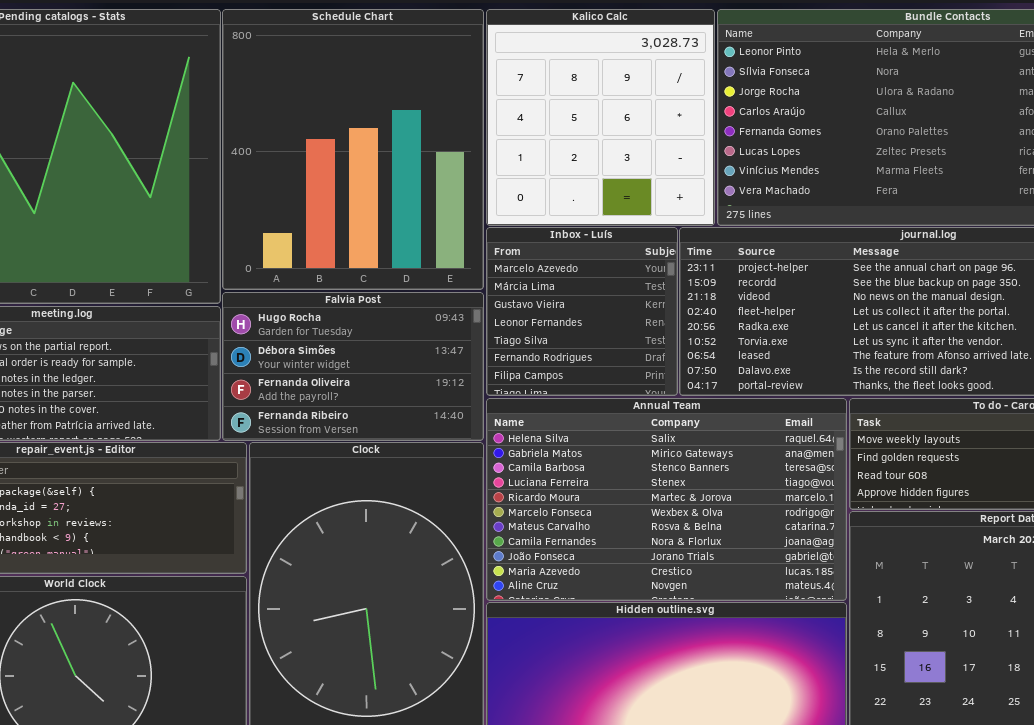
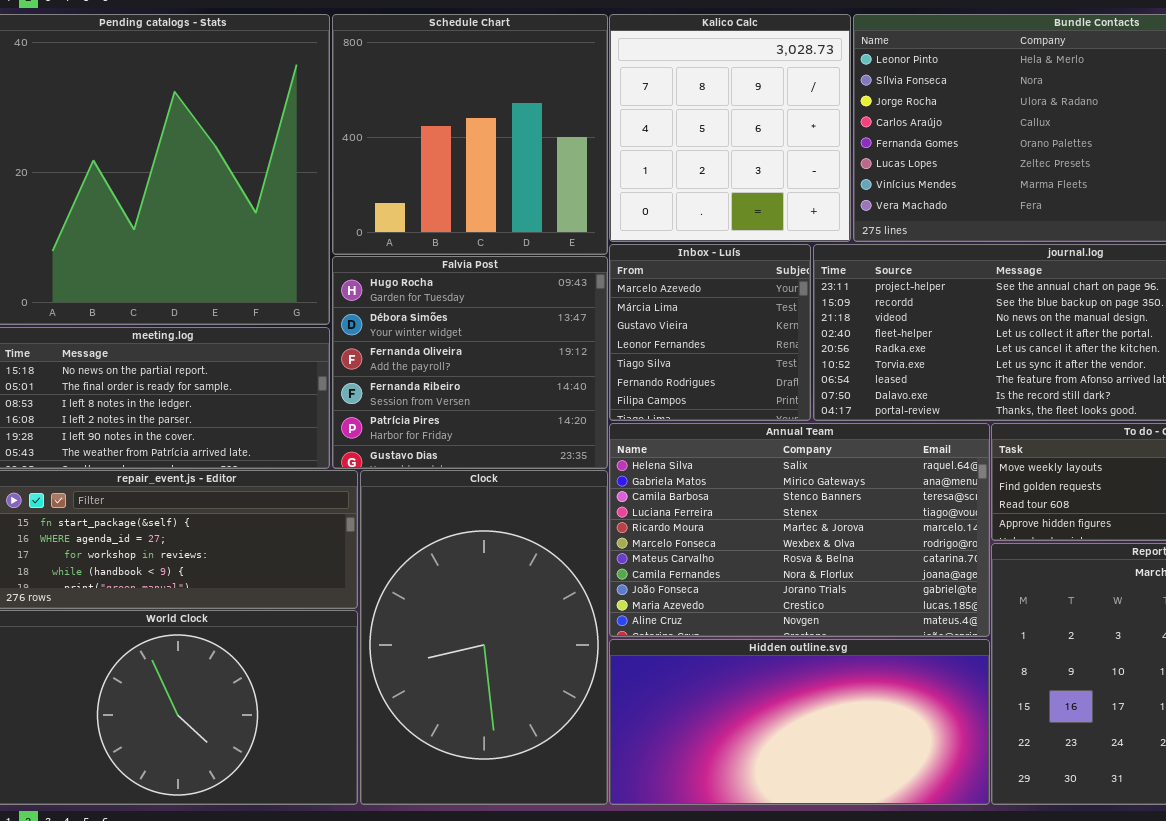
Schedule Chart: [222,9,484,290] -> [332,14,608,255], resized
Falvia Post: [222,292,484,441] -> [332,256,608,469], resized

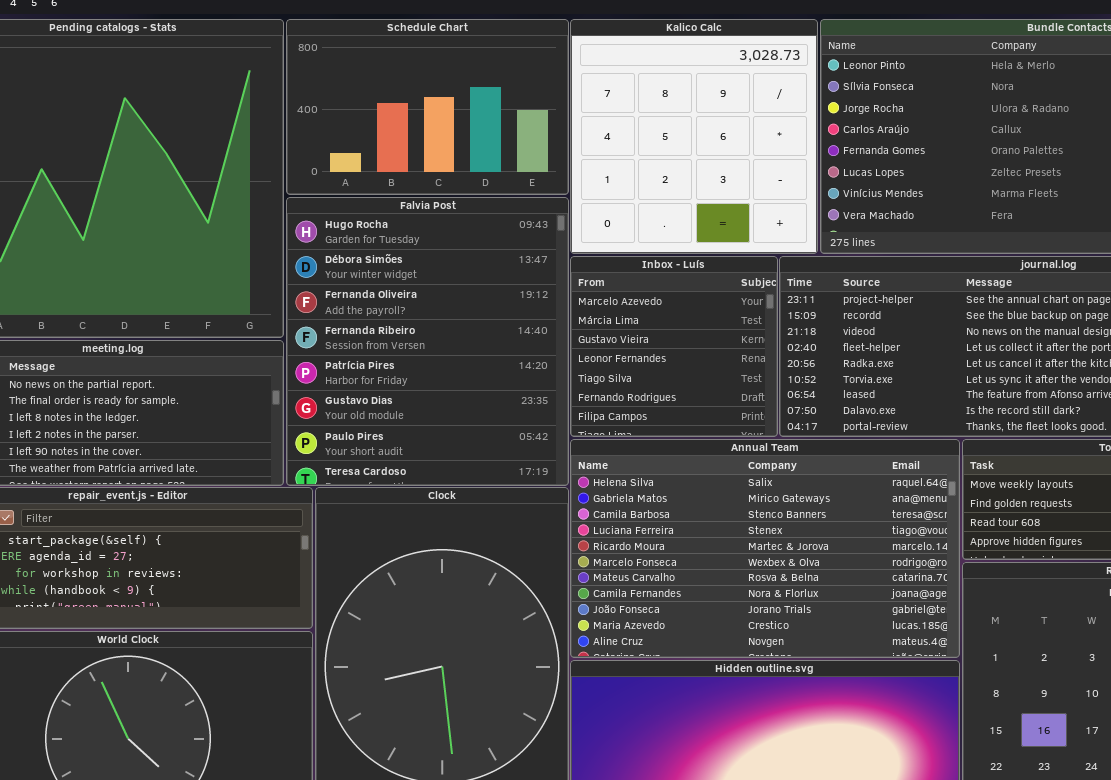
Schedule Chart: [332,14,608,255] -> [286,19,569,195], resized
Falvia Post: [332,256,608,469] -> [286,197,569,486], resized

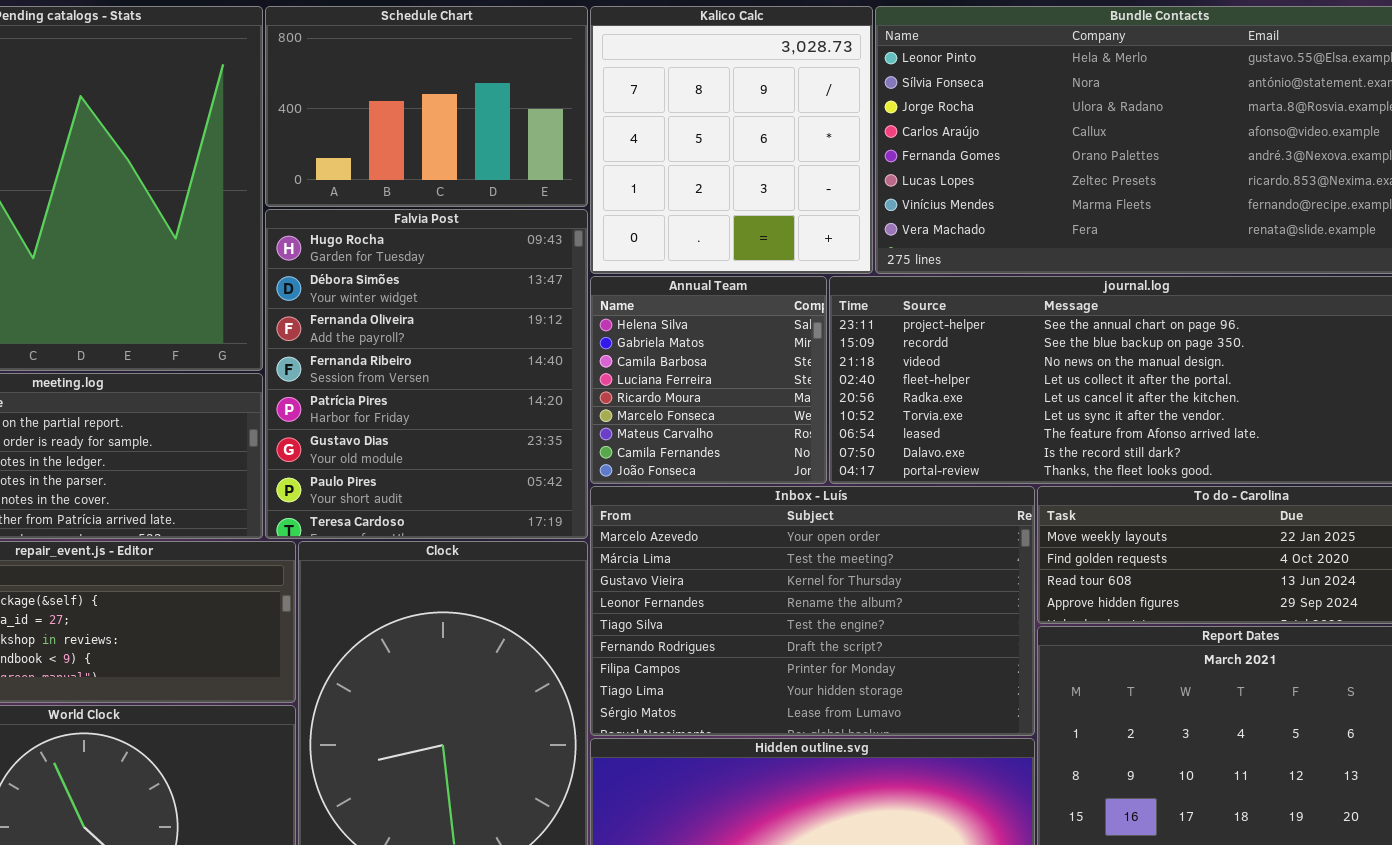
Inbox - Luís: [570,256,778,437] -> [590,486,1035,736], moved, resized
Annual Team: [570,439,960,658] -> [590,276,827,484], moved, resized

